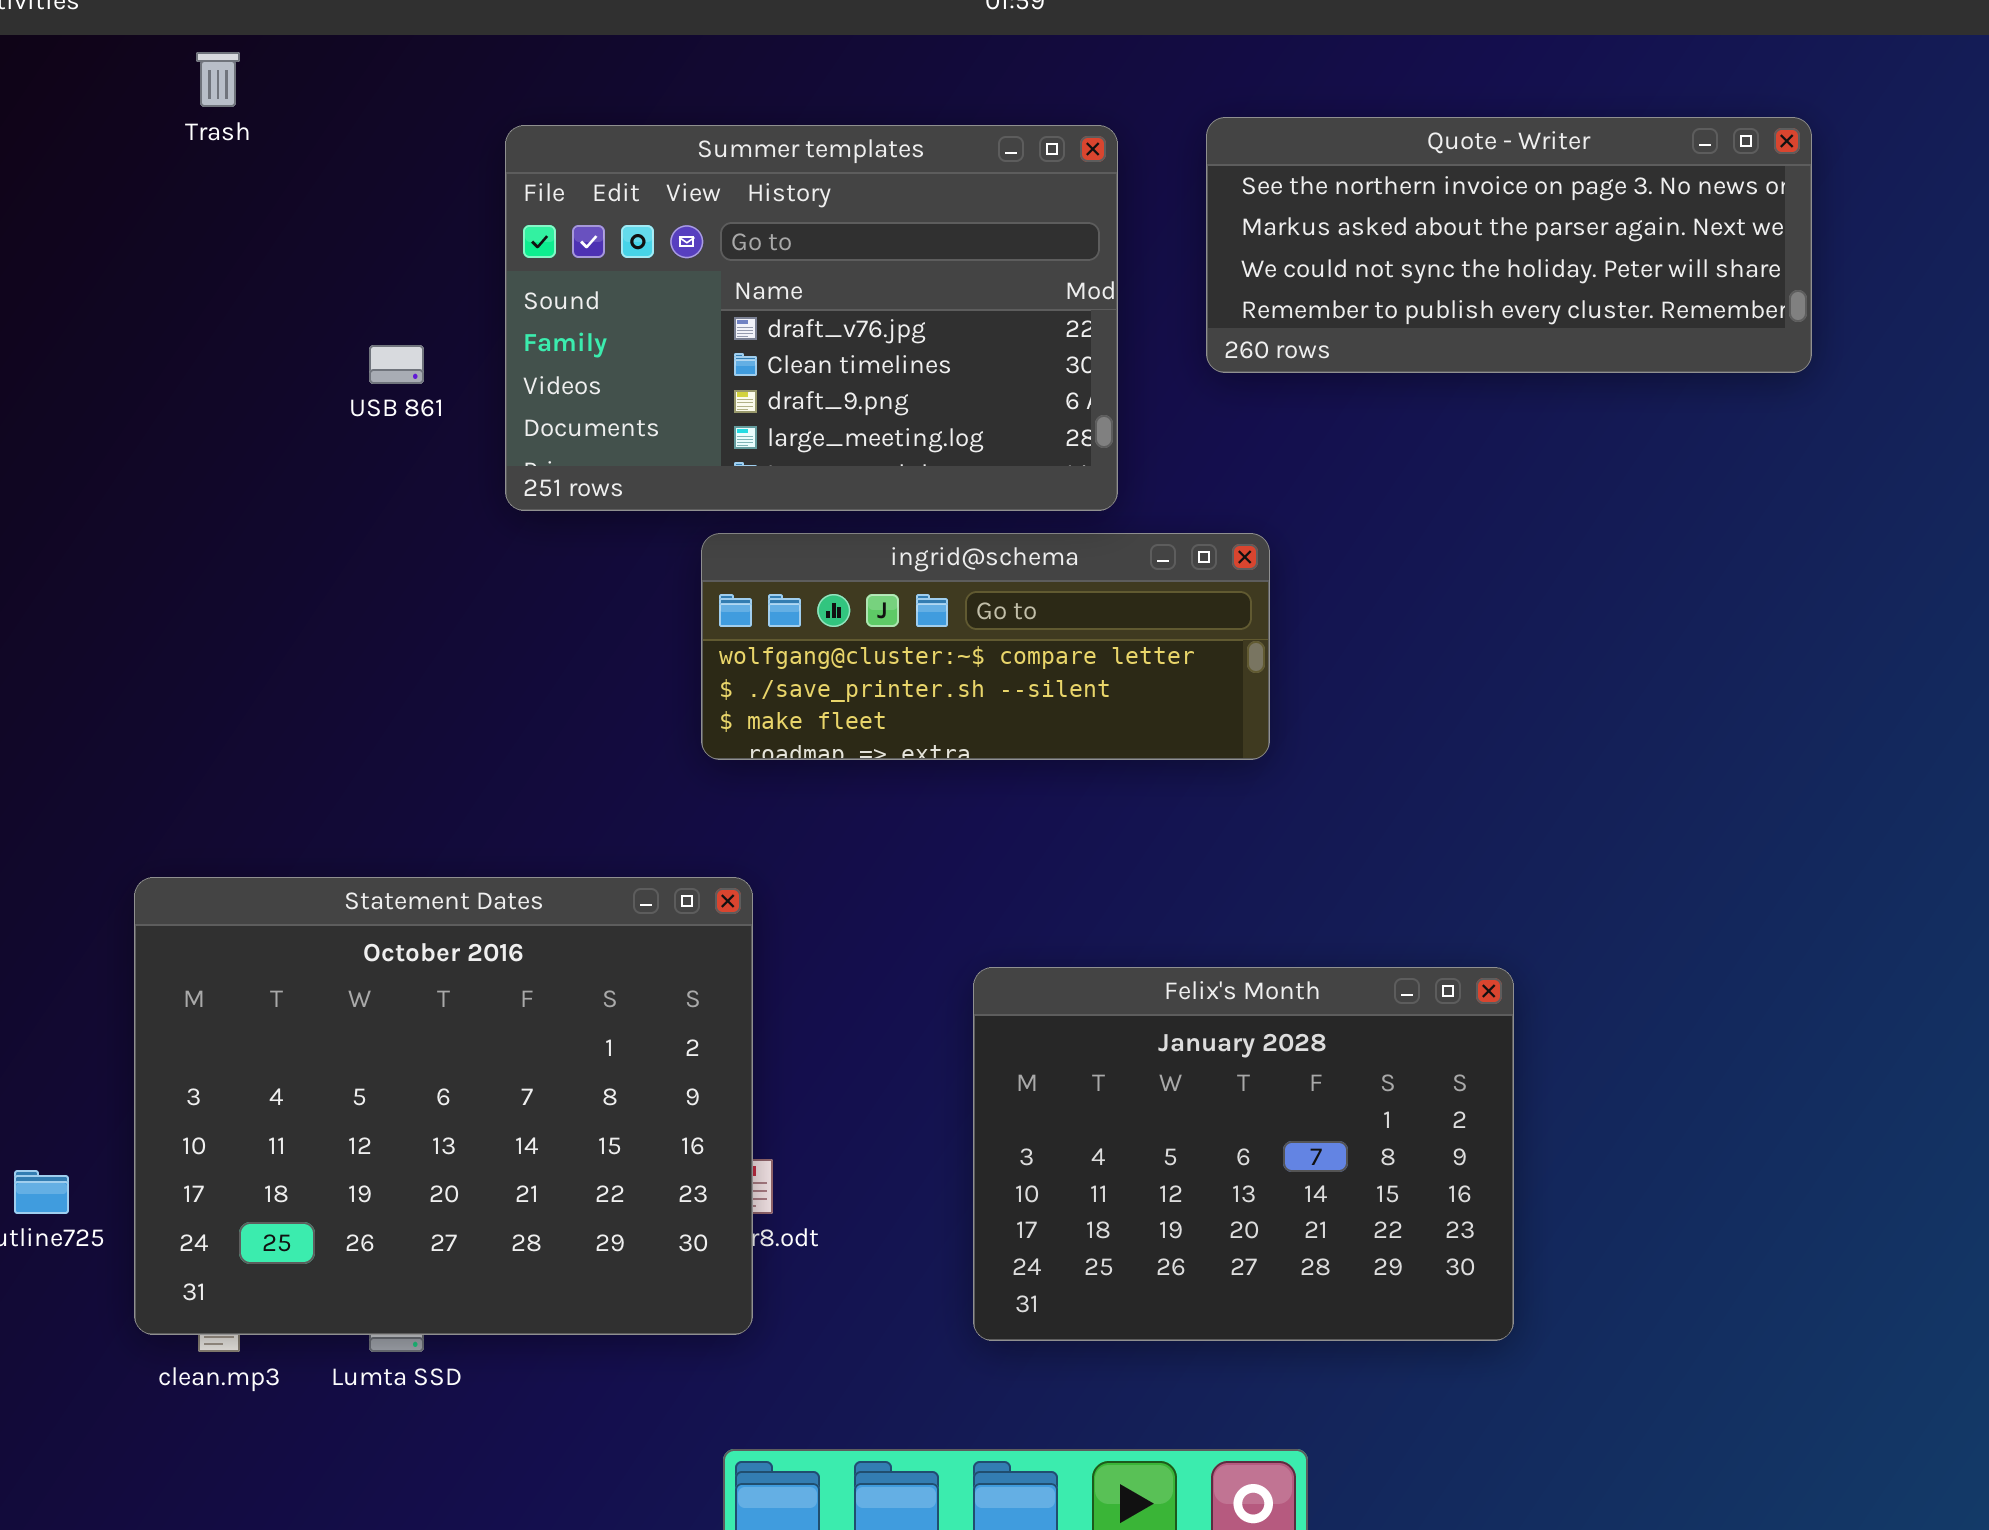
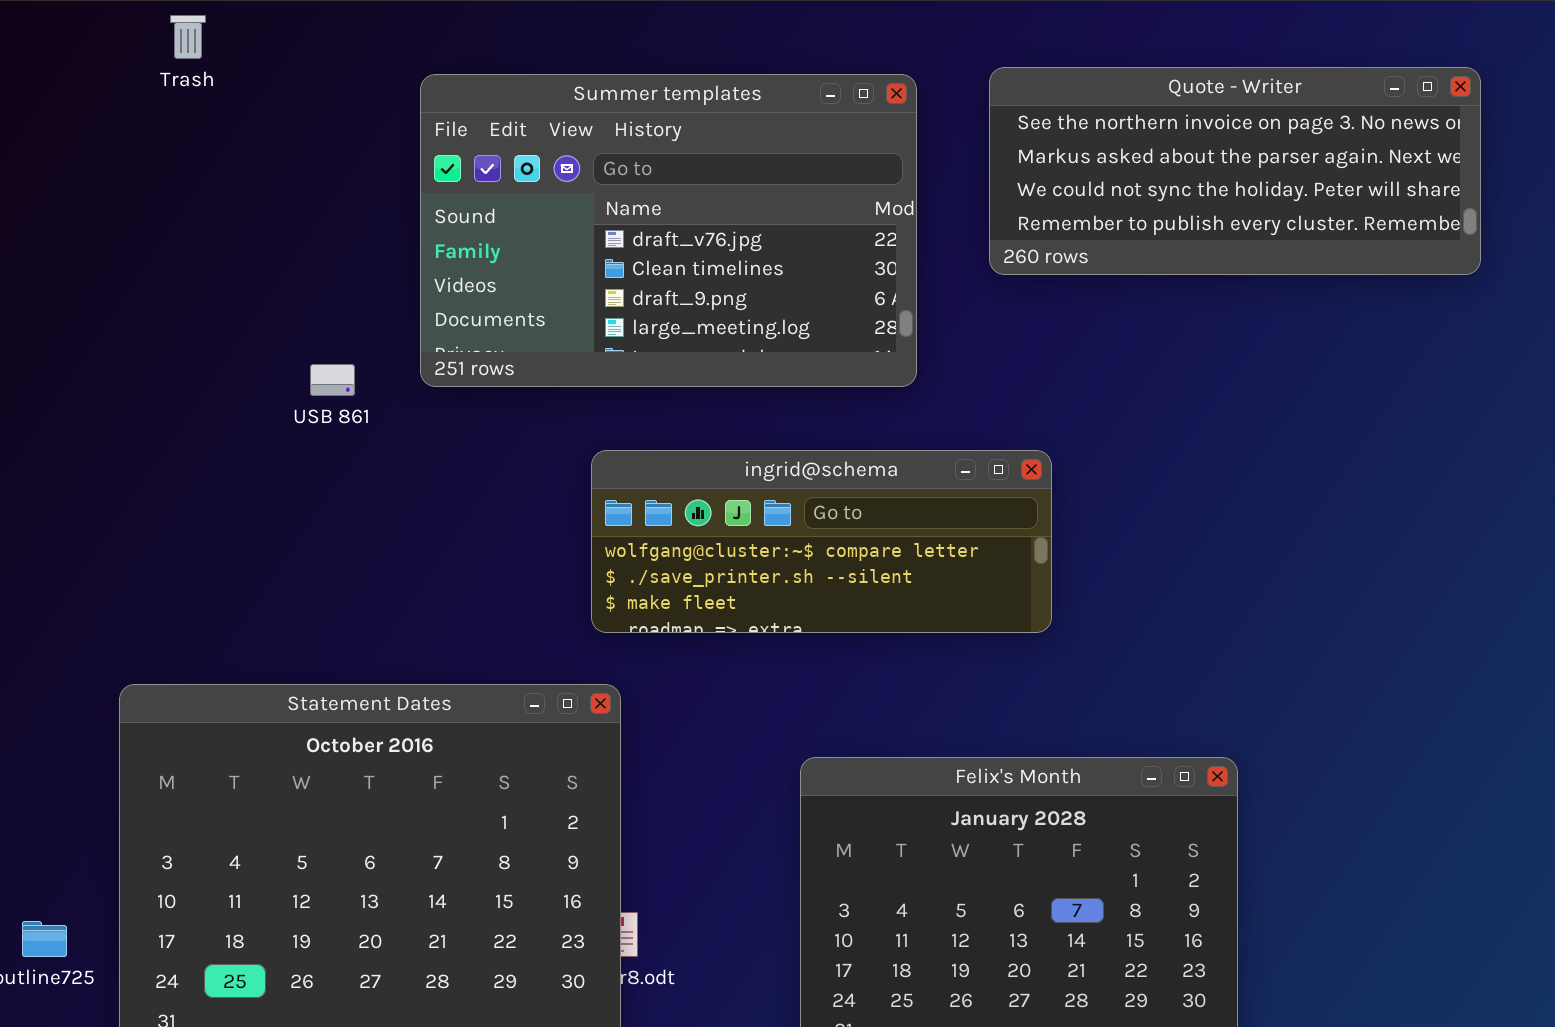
USB 861: [369,345,424,384] -> [310,364,355,396], moved
ingrid@schema: [701,533,1270,760] -> [591,450,1052,633], moved

